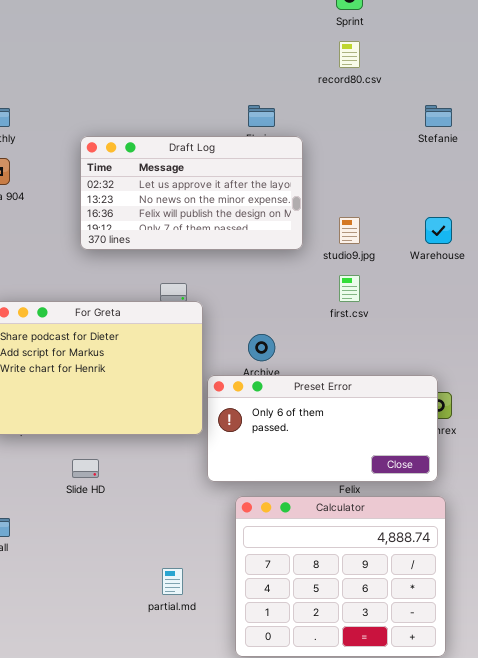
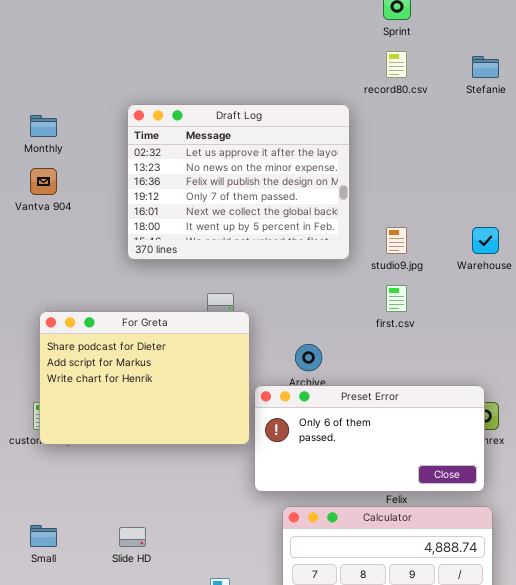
Stefanie: [425,105,452,127] -> [472,56,499,78], moved
Draft Log: [80,136,303,250] -> [127,104,350,260], resized
Slide HD: [72,459,99,478] -> [119,527,146,547], moved

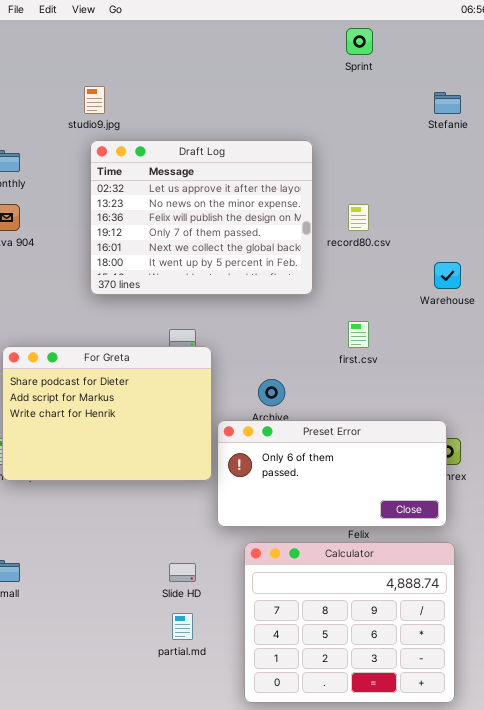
record80.csv: [386,51,407,78] -> [348,204,369,231], moved
studio9.jpg: [386,227,407,254] -> [84,86,105,114], moved
Slide HD: [119,527,146,547] -> [169,563,196,582], moved

